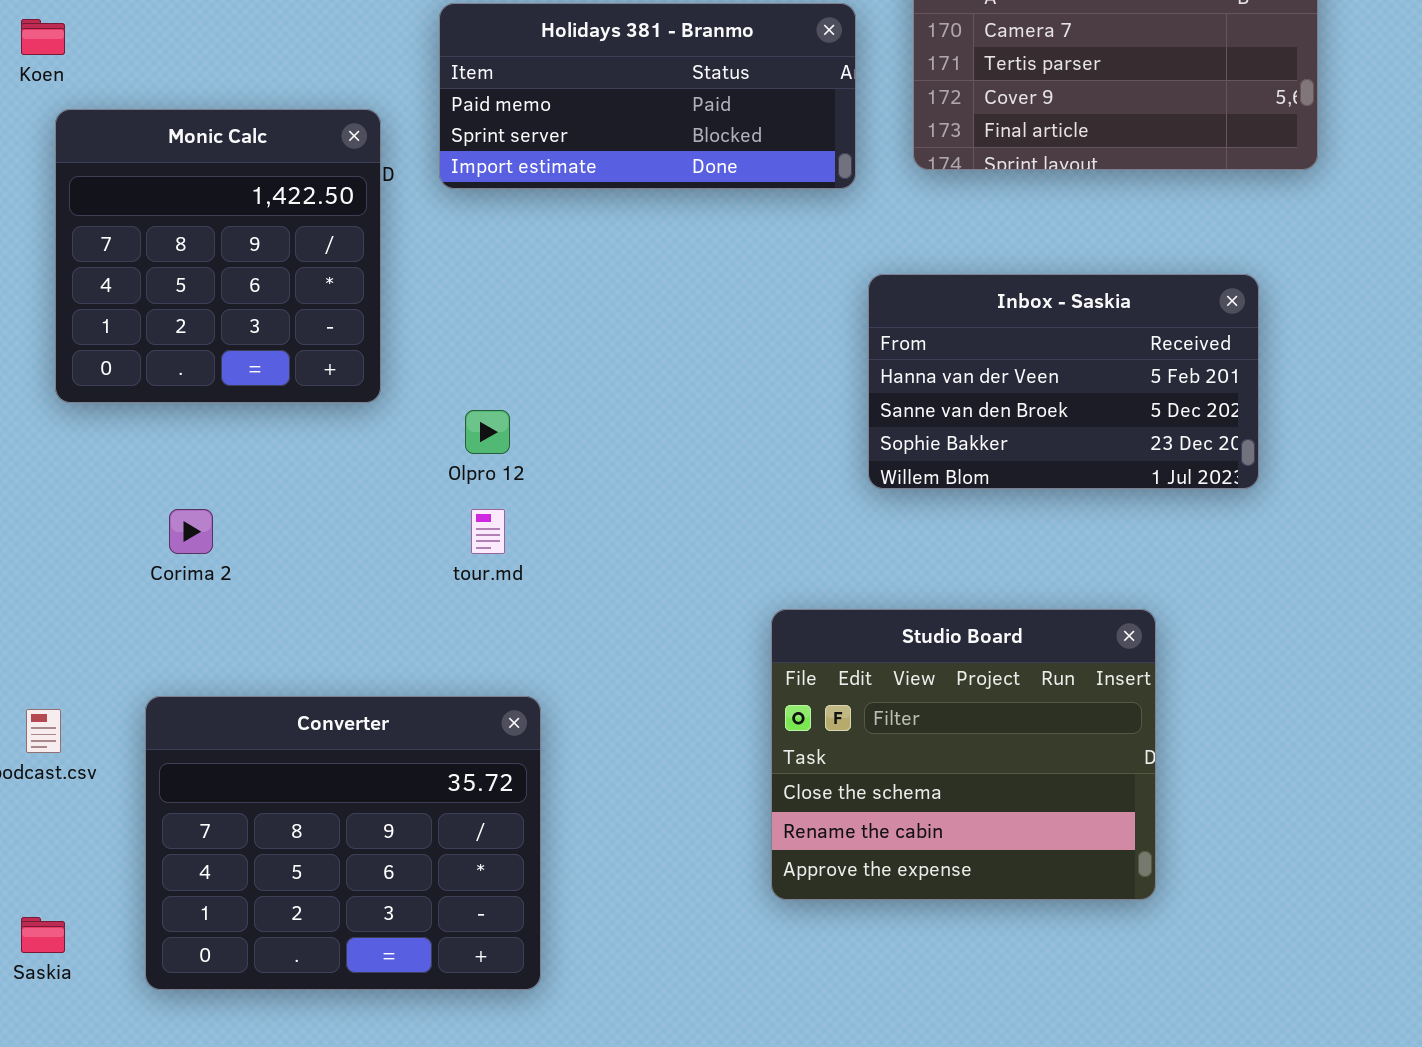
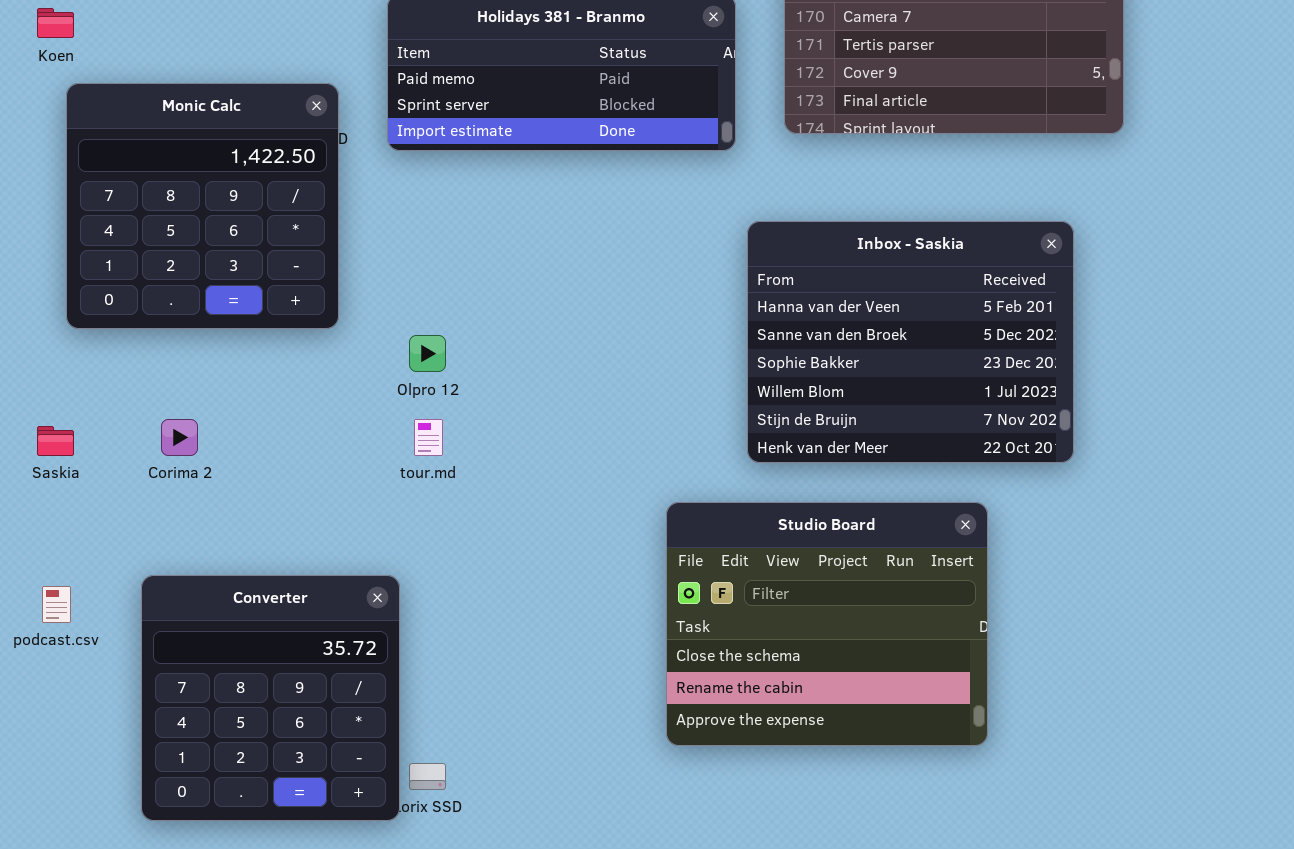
Inbox - Saskia: [868,274,1259,489] -> [747,221,1074,463], resized
Converter: [145,696,541,990] -> [141,575,400,821], resized
Saskia: [21,917,65,953] -> [37,426,74,456], moved

